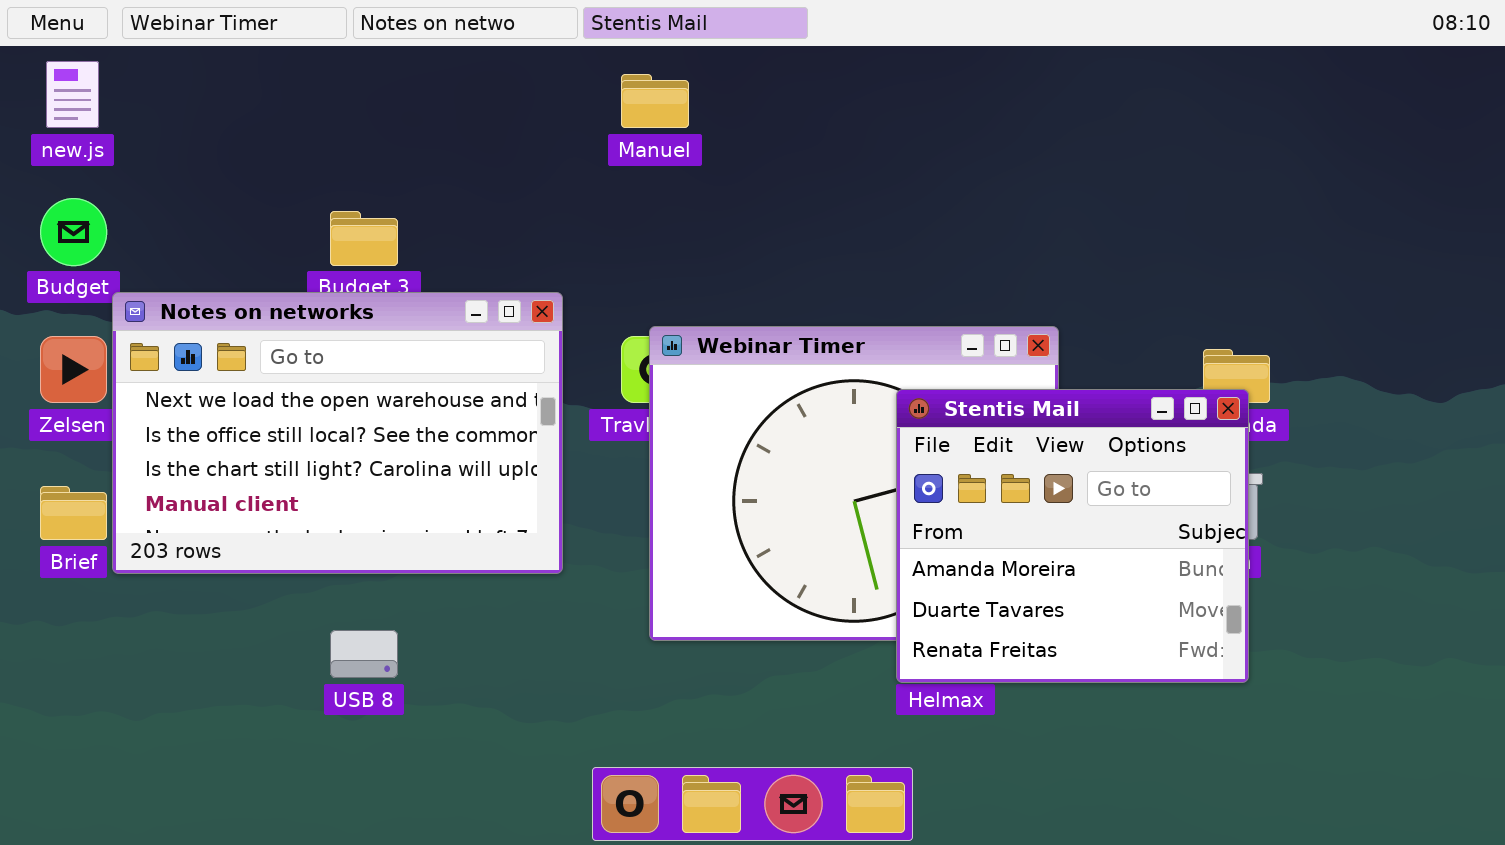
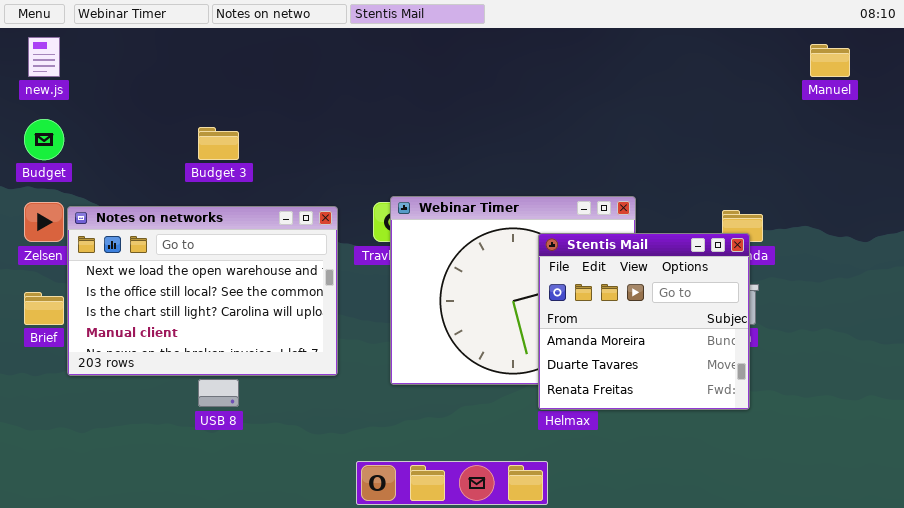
Manuel: [621,74,689,128] -> [810,44,850,77], moved
Notes on networks: [112,292,563,574] -> [67,206,338,376], moved

